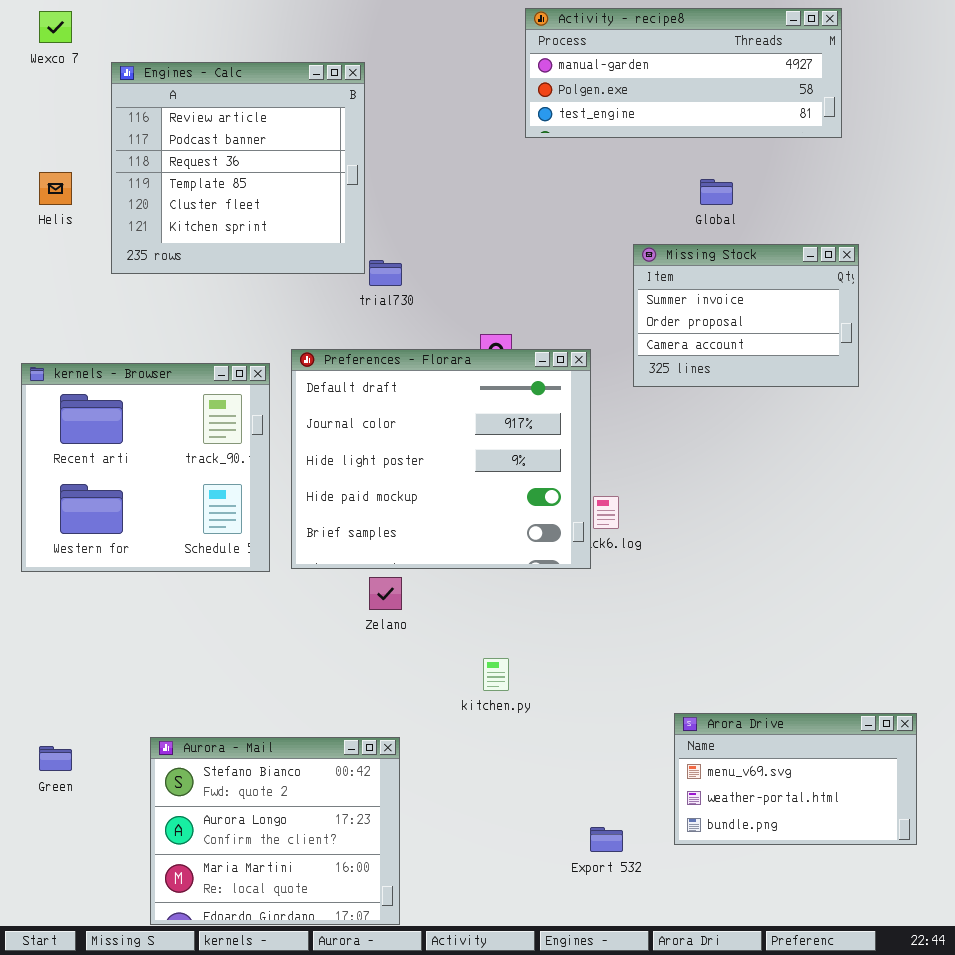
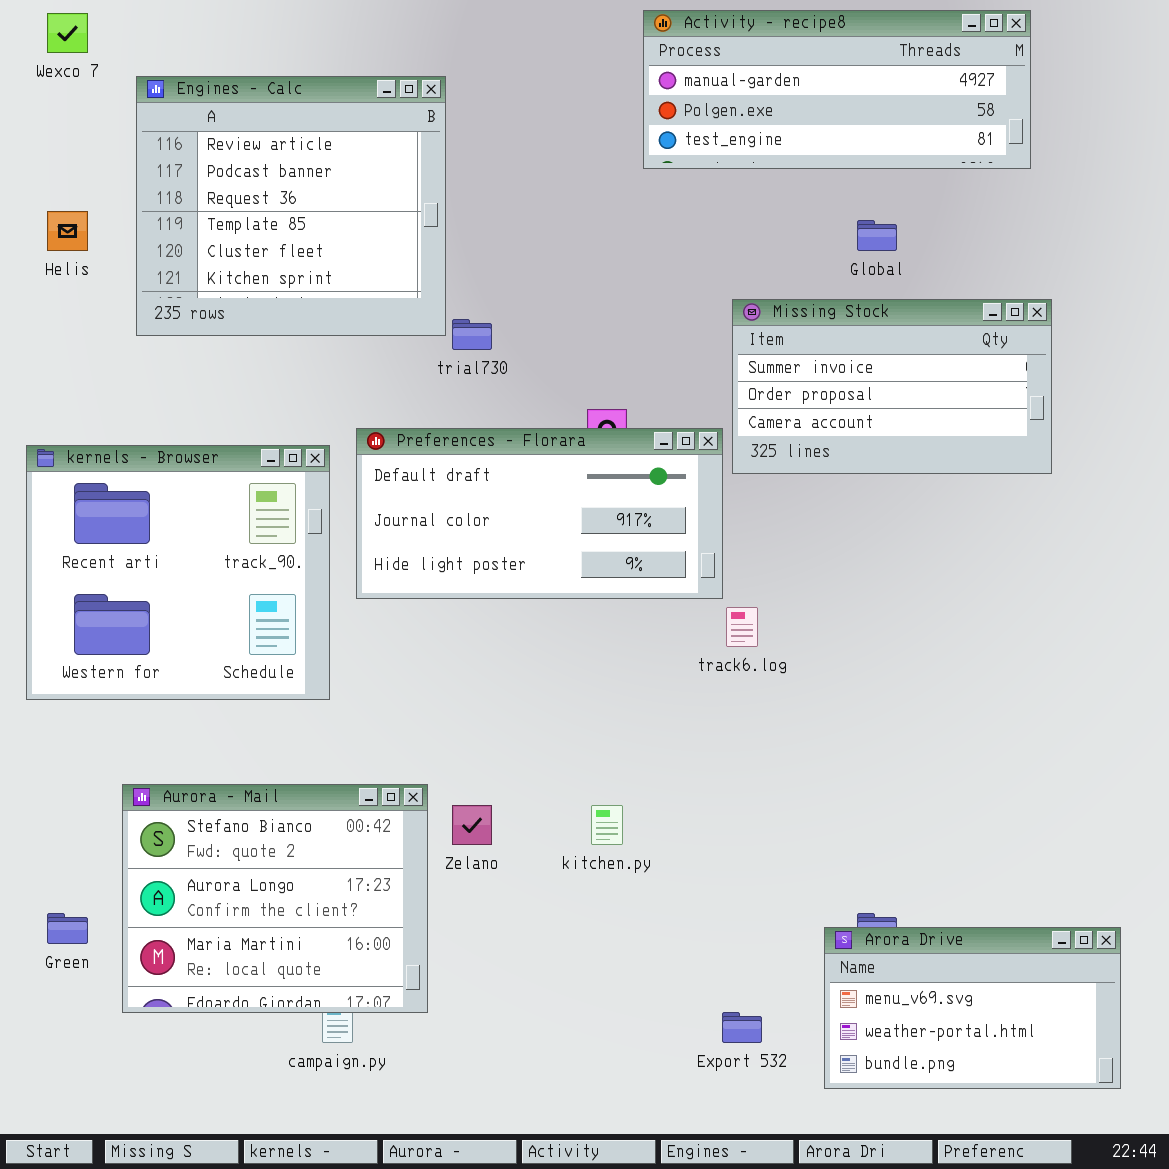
Missing Stock: [633,244,859,387] -> [732,299,1052,474], resized
Preferences - Florara: [291,349,591,569] -> [356,428,723,599], resized
Zelano: [369,577,402,610] -> [452,805,492,845], moved
Arora Drive: [674,713,917,845] -> [824,927,1121,1089], moved
Aurora - Mail: [150,737,400,925] -> [122,784,428,1013], moved

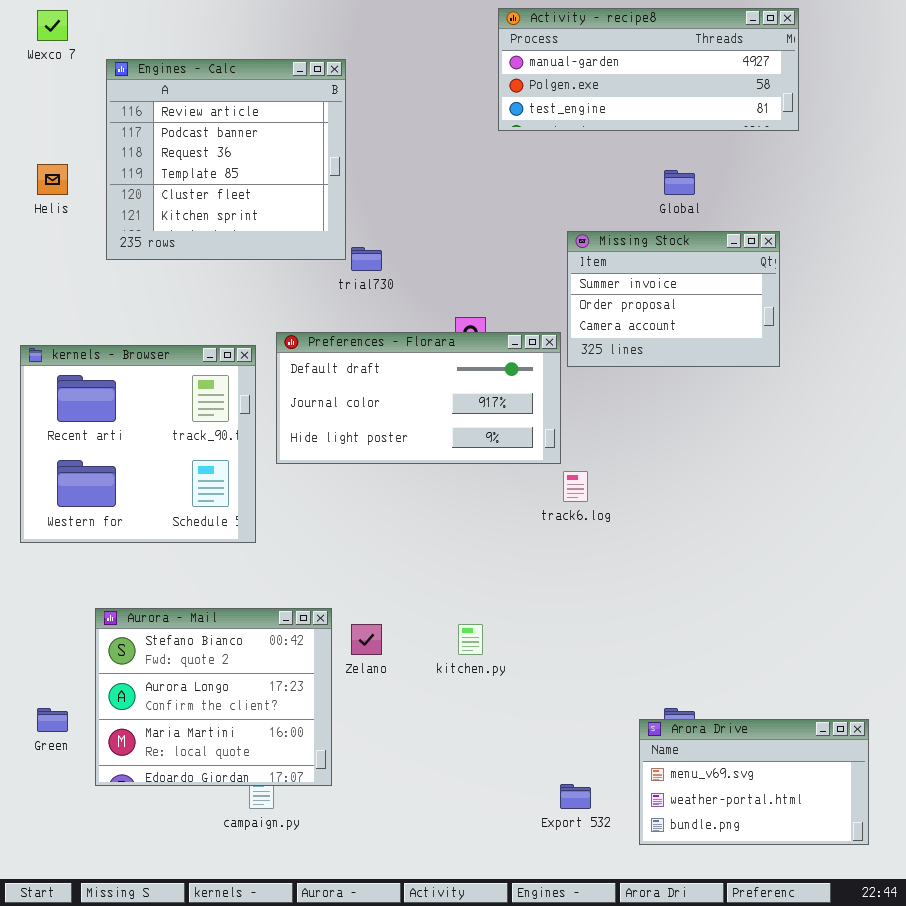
Missing Stock: [732,299,1052,474] -> [567,231,780,367], resized

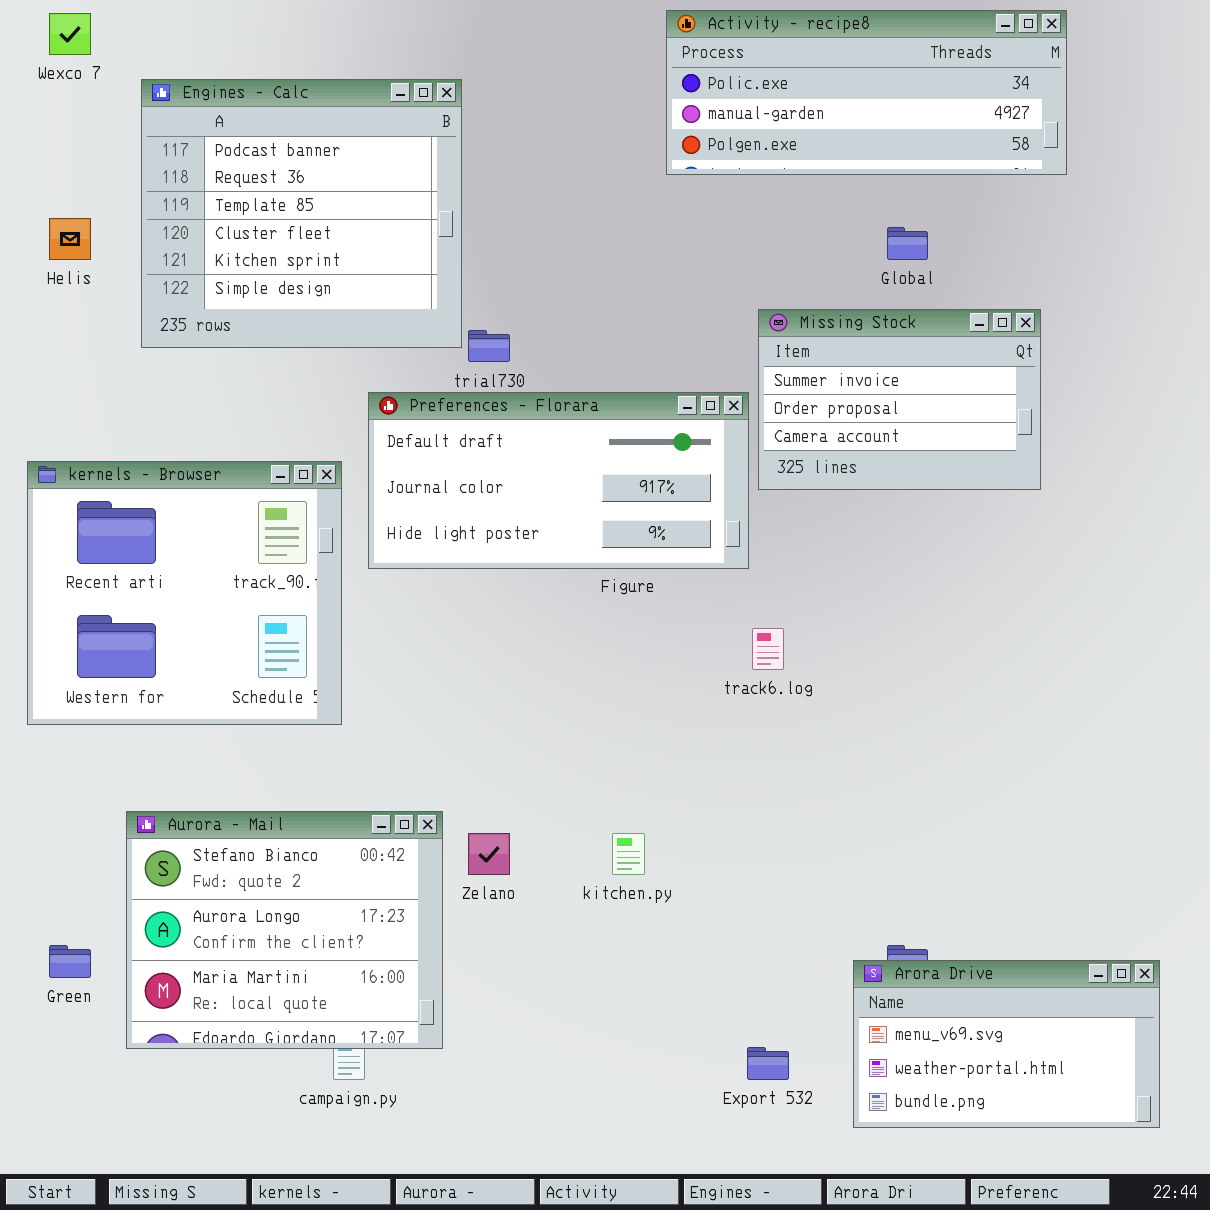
Activity - recipe8: [498,8,799,131] -> [666,10,1067,175], scrolled up 1 row
Engines - Calc: [106,59,346,260] -> [141,79,462,348], scrolled down 1 row
Preferences - Florara: [276,332,561,464] -> [368,392,749,569], moved

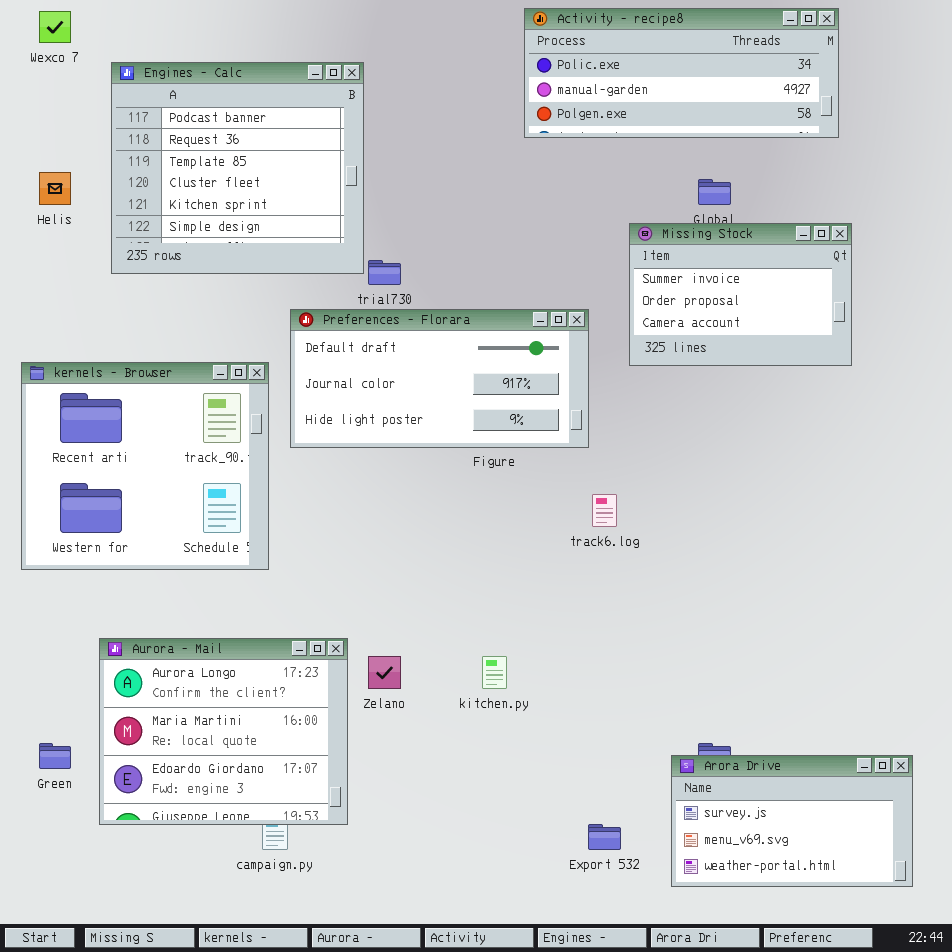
Missing Stock: [758,309,1041,490] -> [629,223,852,366], moved
Aurora - Mail: [126,811,443,1049] -> [99,638,348,825], scrolled down 1 row
Arora Drive: [853,960,1160,1128] -> [671,755,913,887], scrolled up 1 row

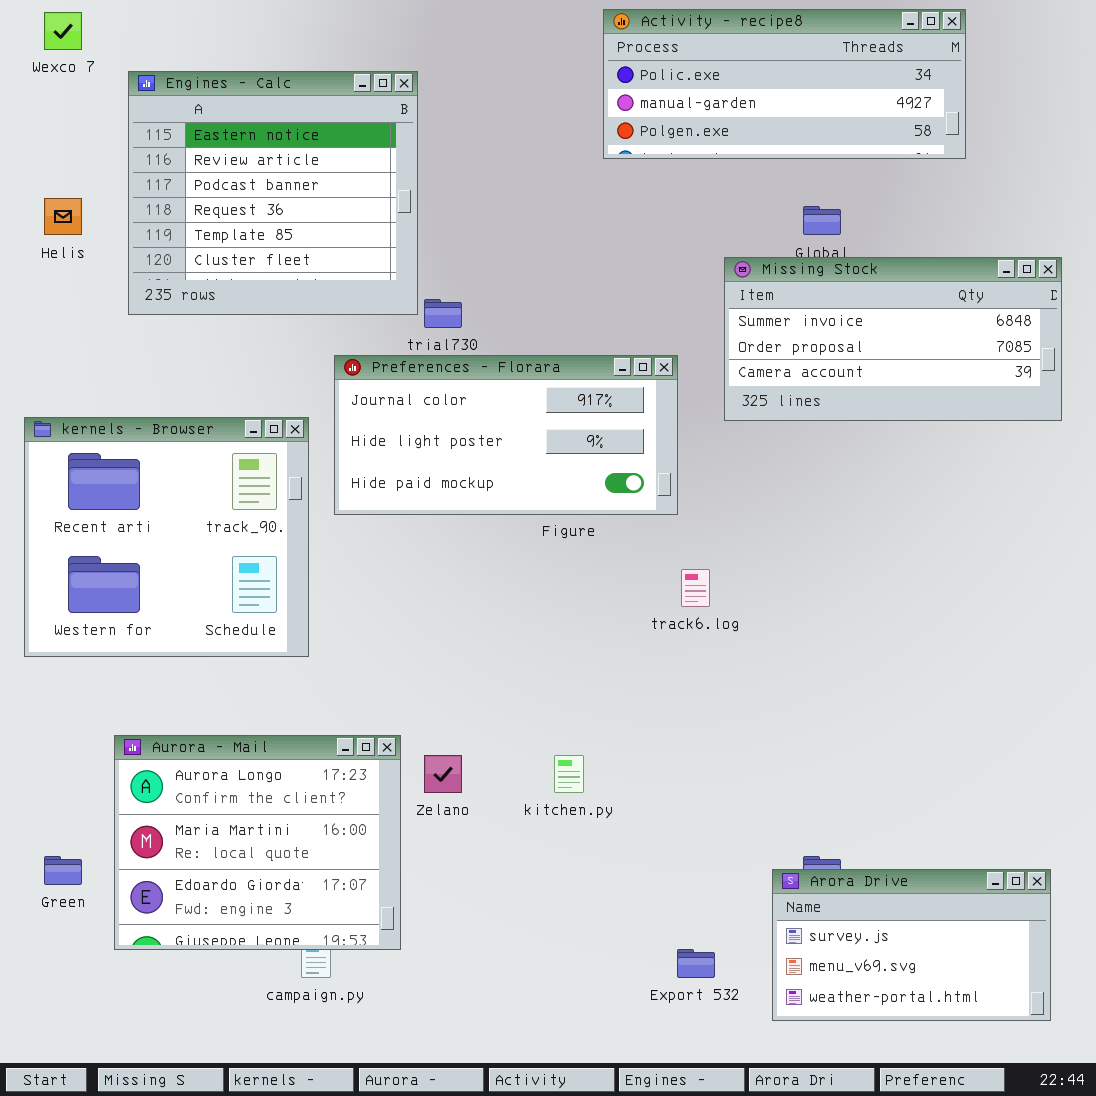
Engines - Calc: [111,62,364,274] -> [128,71,418,315], scrolled up 2 rows
Missing Stock: [629,223,852,366] -> [724,257,1062,421], resized
Preferences - Florara: [290,309,589,448] -> [334,355,678,515], scrolled down 1 row

